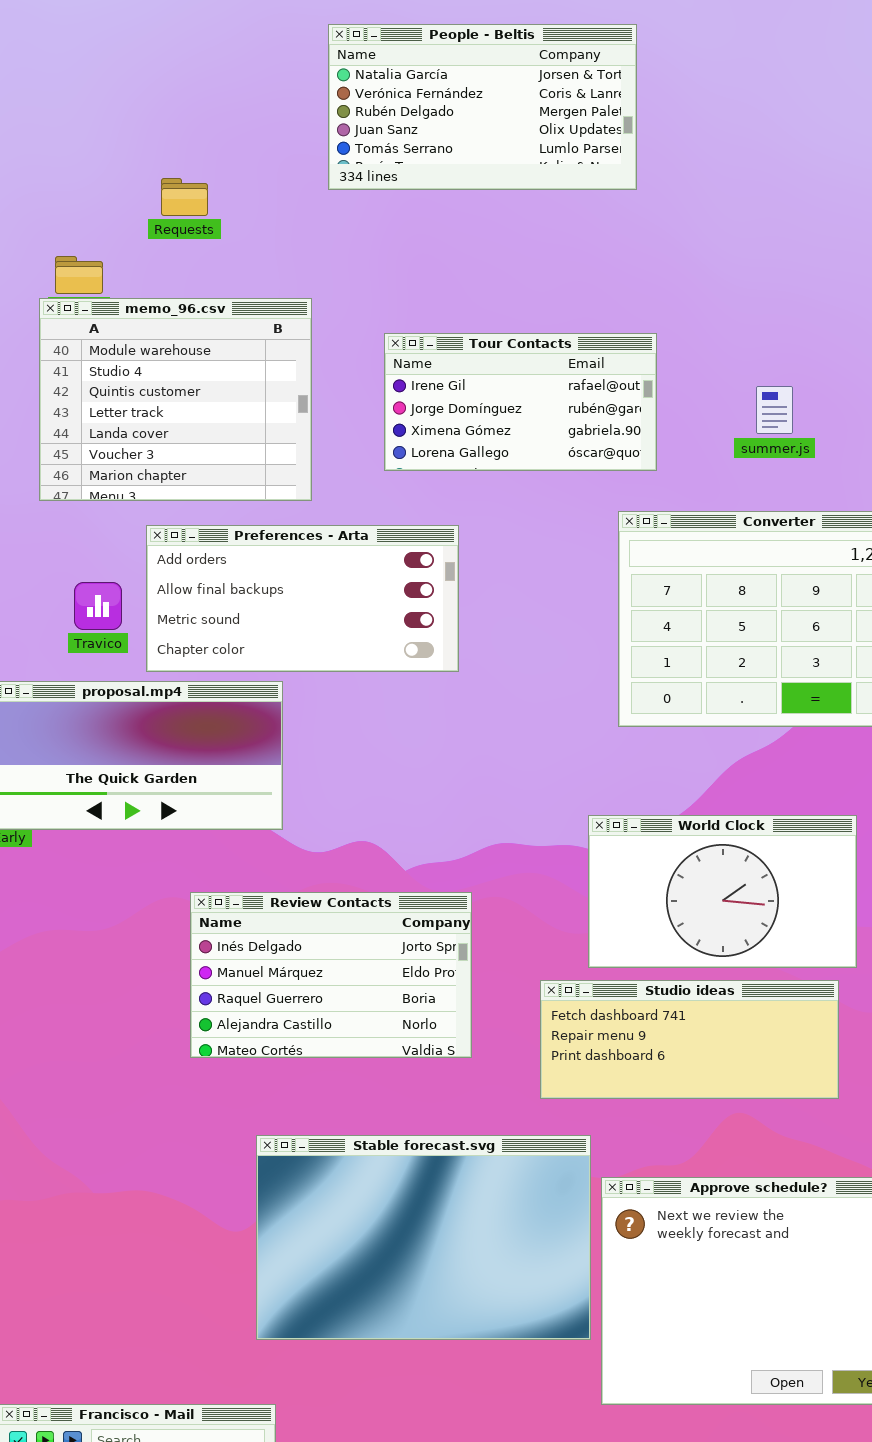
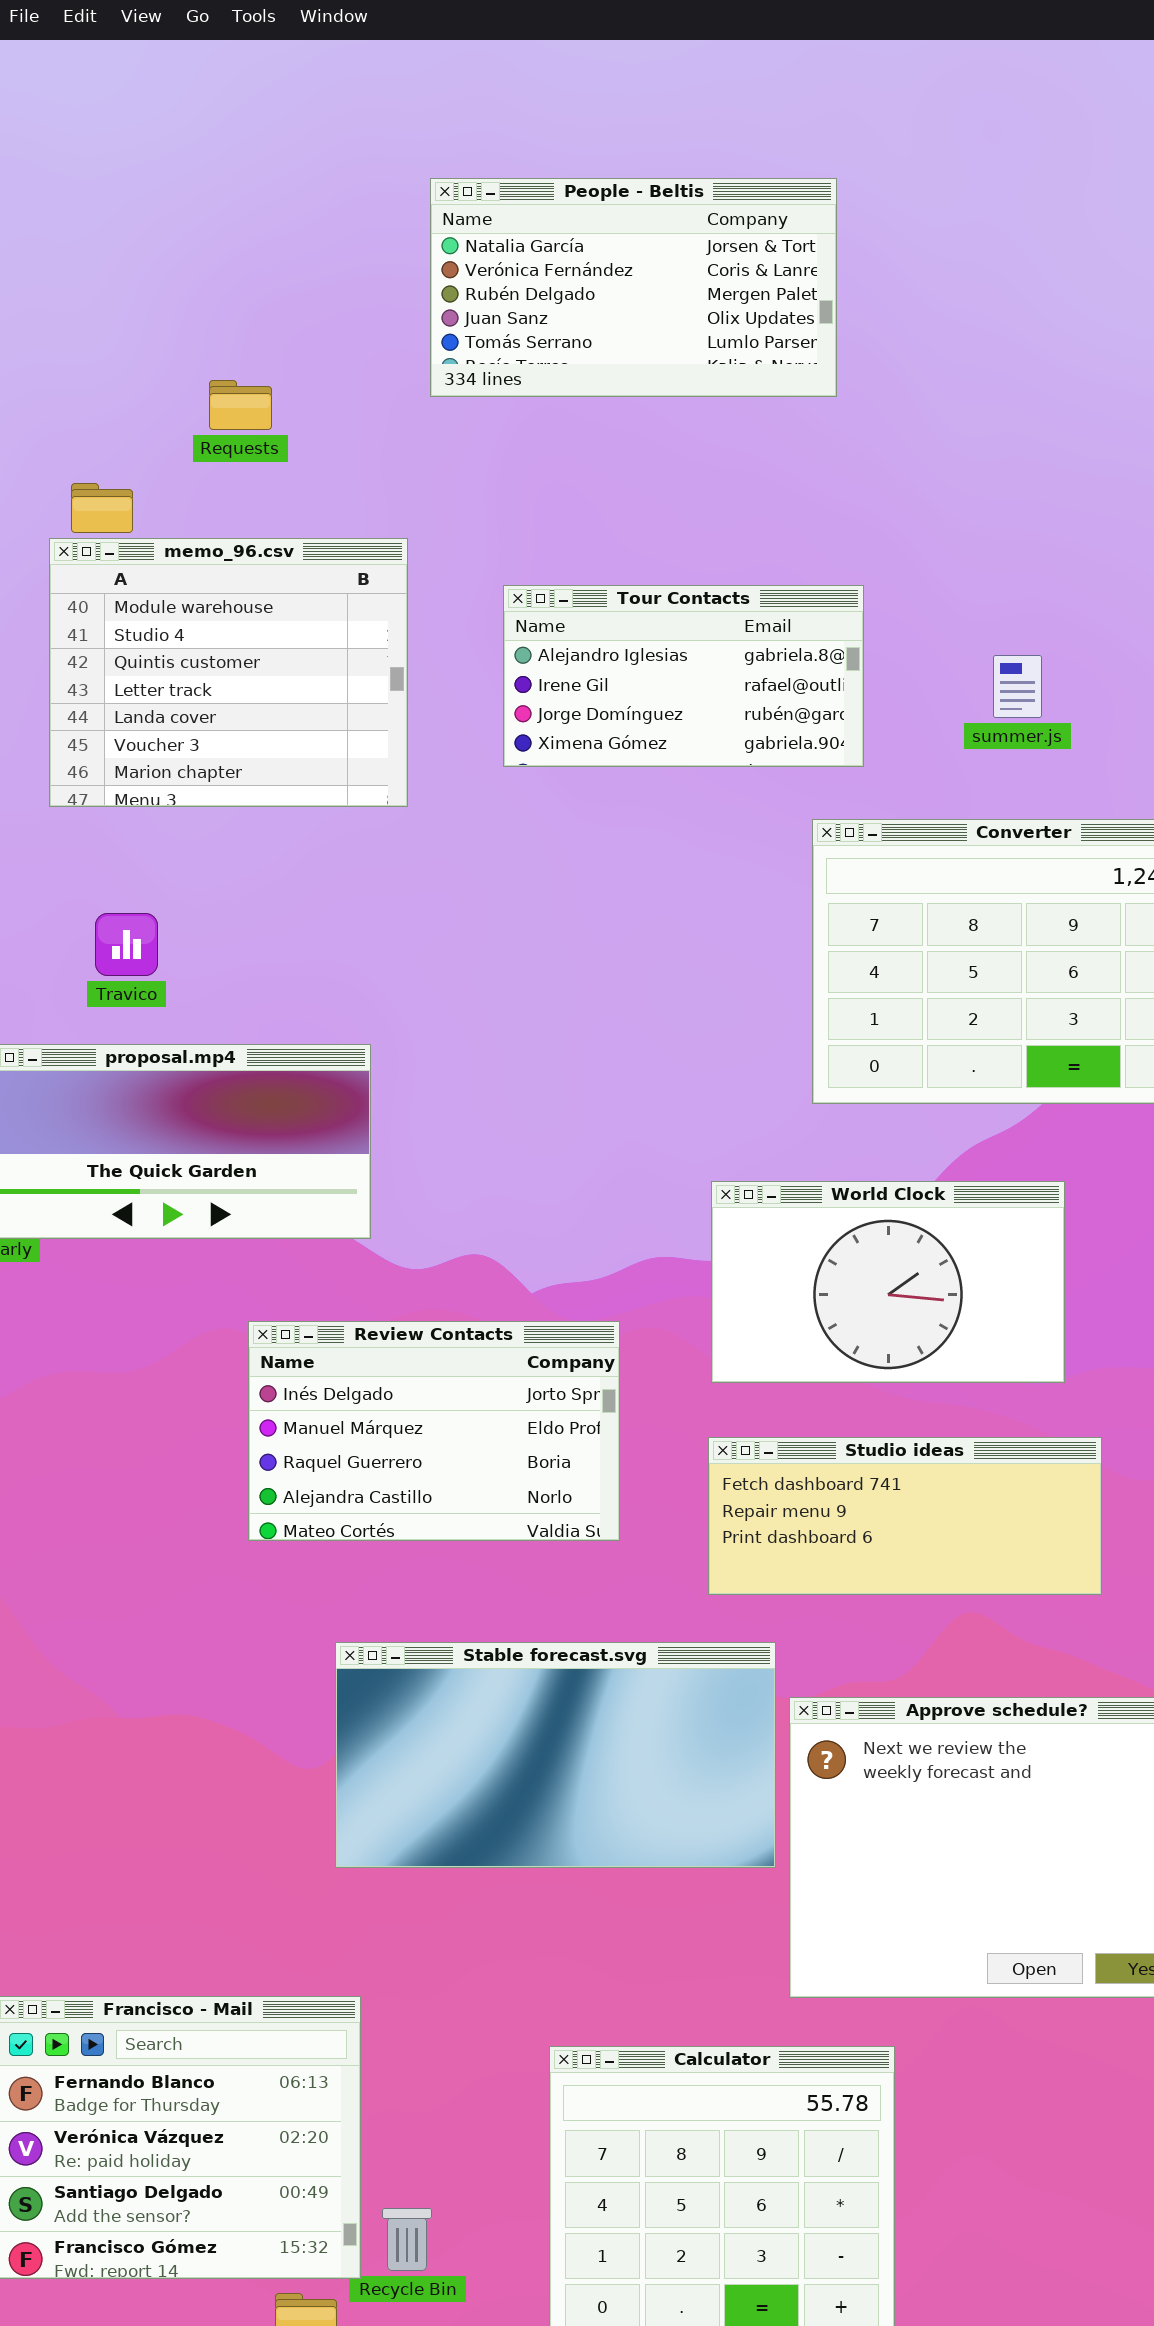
Tour Contacts: [384,333,657,471] -> [503,585,864,767], scrolled up 1 row
Preferences - Arta: [146,525,459,672] -> none, closed
World Clock: [588,815,857,968] -> [711,1181,1065,1383], moved
Stable forecast.svg: [256,1135,591,1340] -> [335,1642,776,1868], resized

